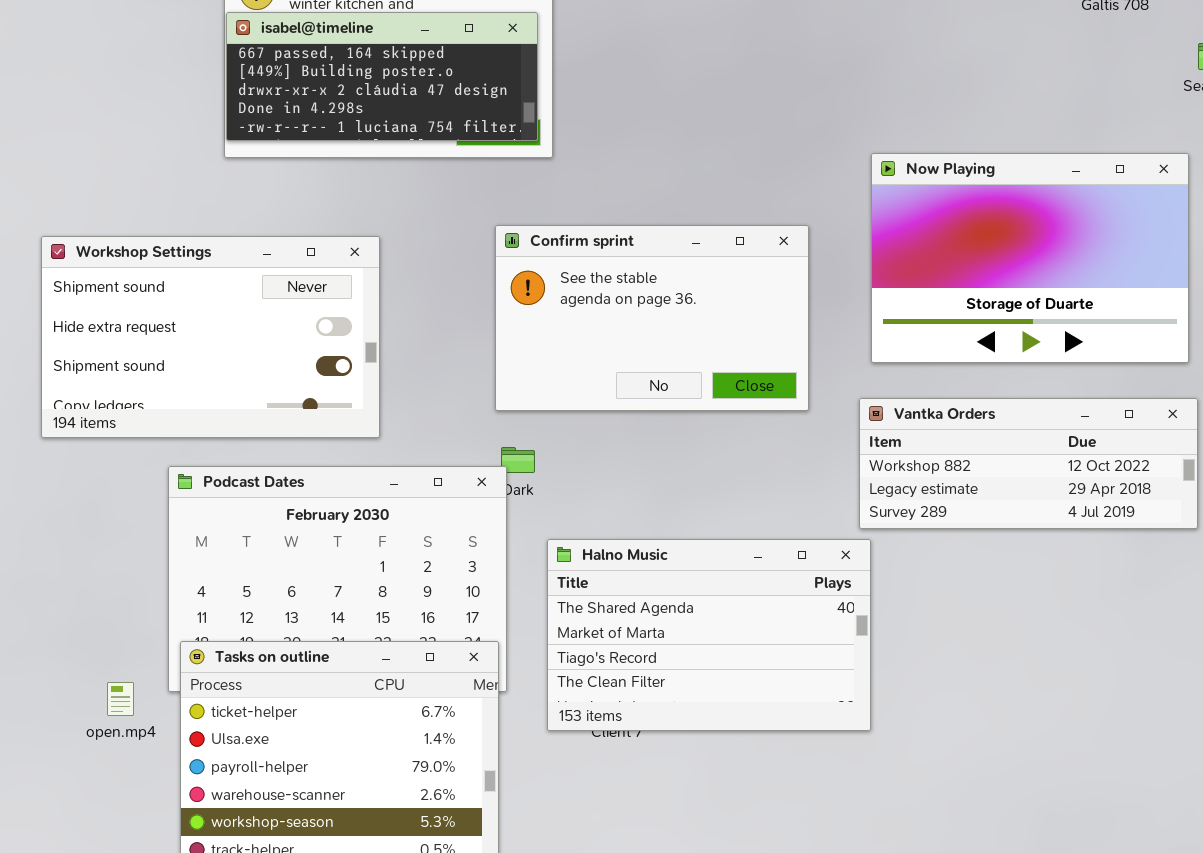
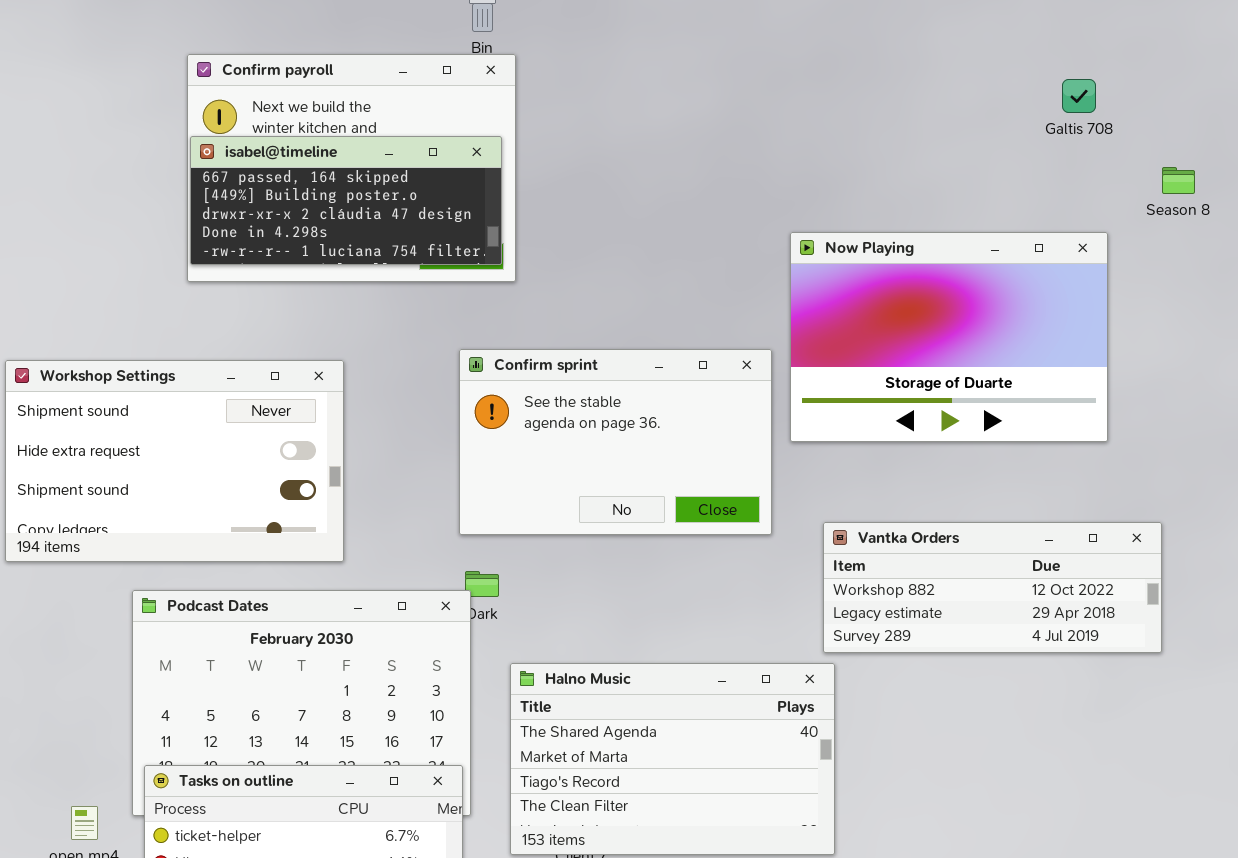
Now Playing: [871,153,1189,363] -> [790,232,1108,442], moved

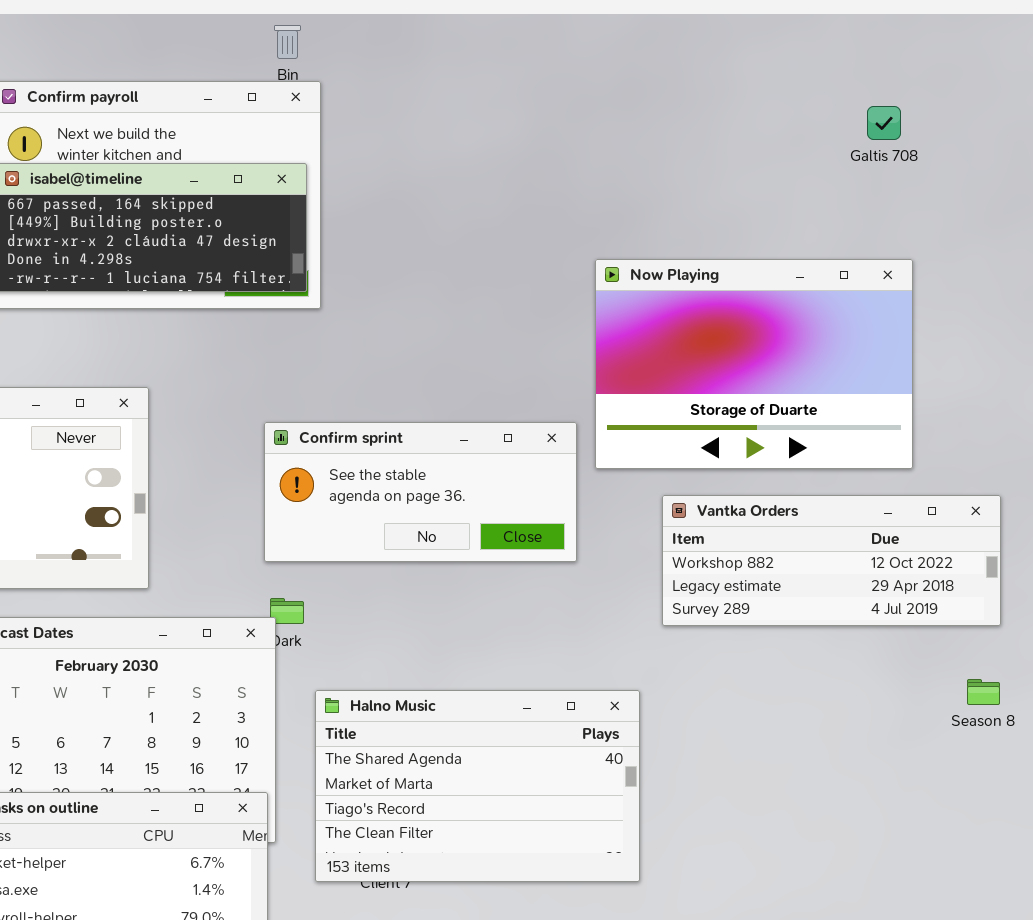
Season 8: [1162,167,1195,194] -> [967,679,1000,705], moved
Confirm sprint: [459,349,772,535] -> [264,422,577,562], resized
Vantka Orders: [823,522,1162,653] -> [662,495,1001,626], moved

